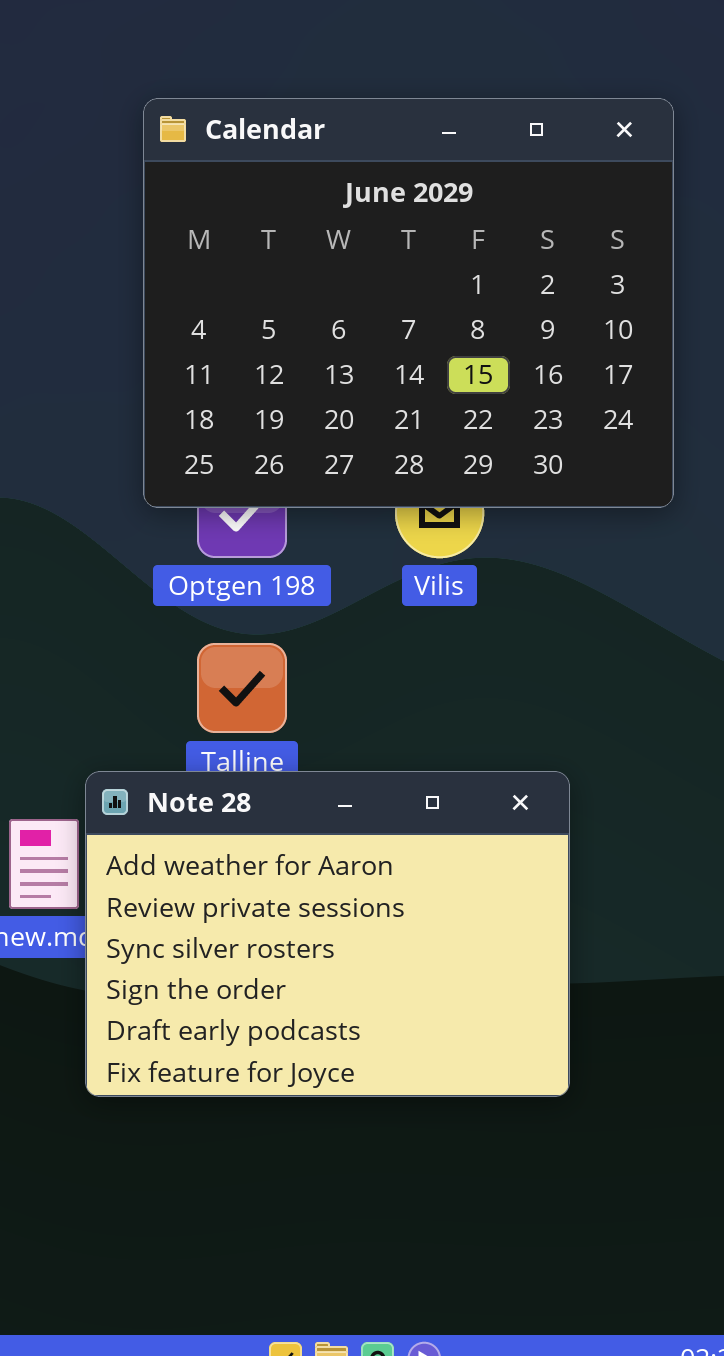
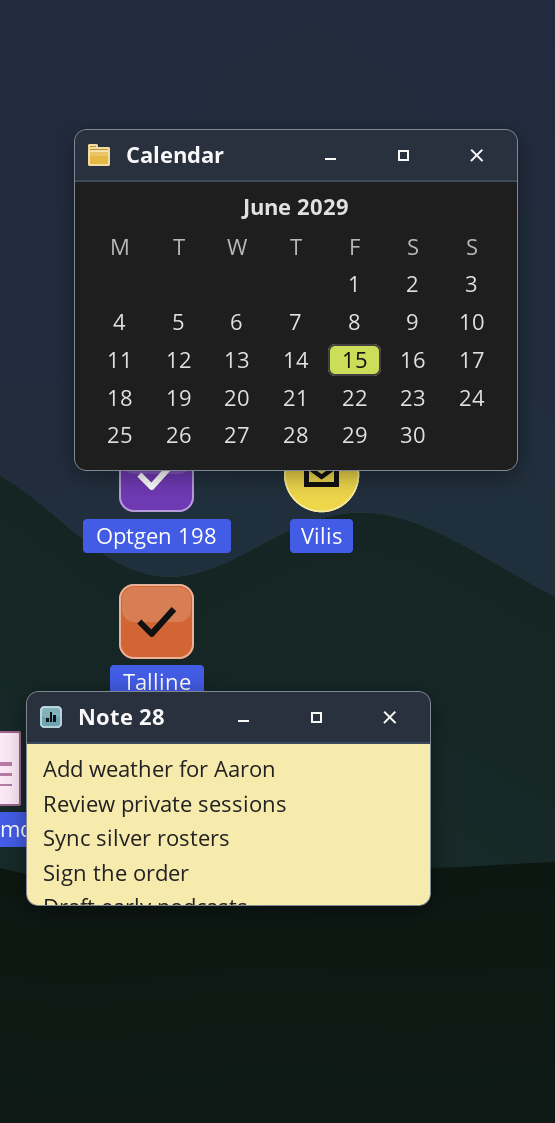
Note 28: [85,771,570,1097] -> [26,691,431,906], resized

